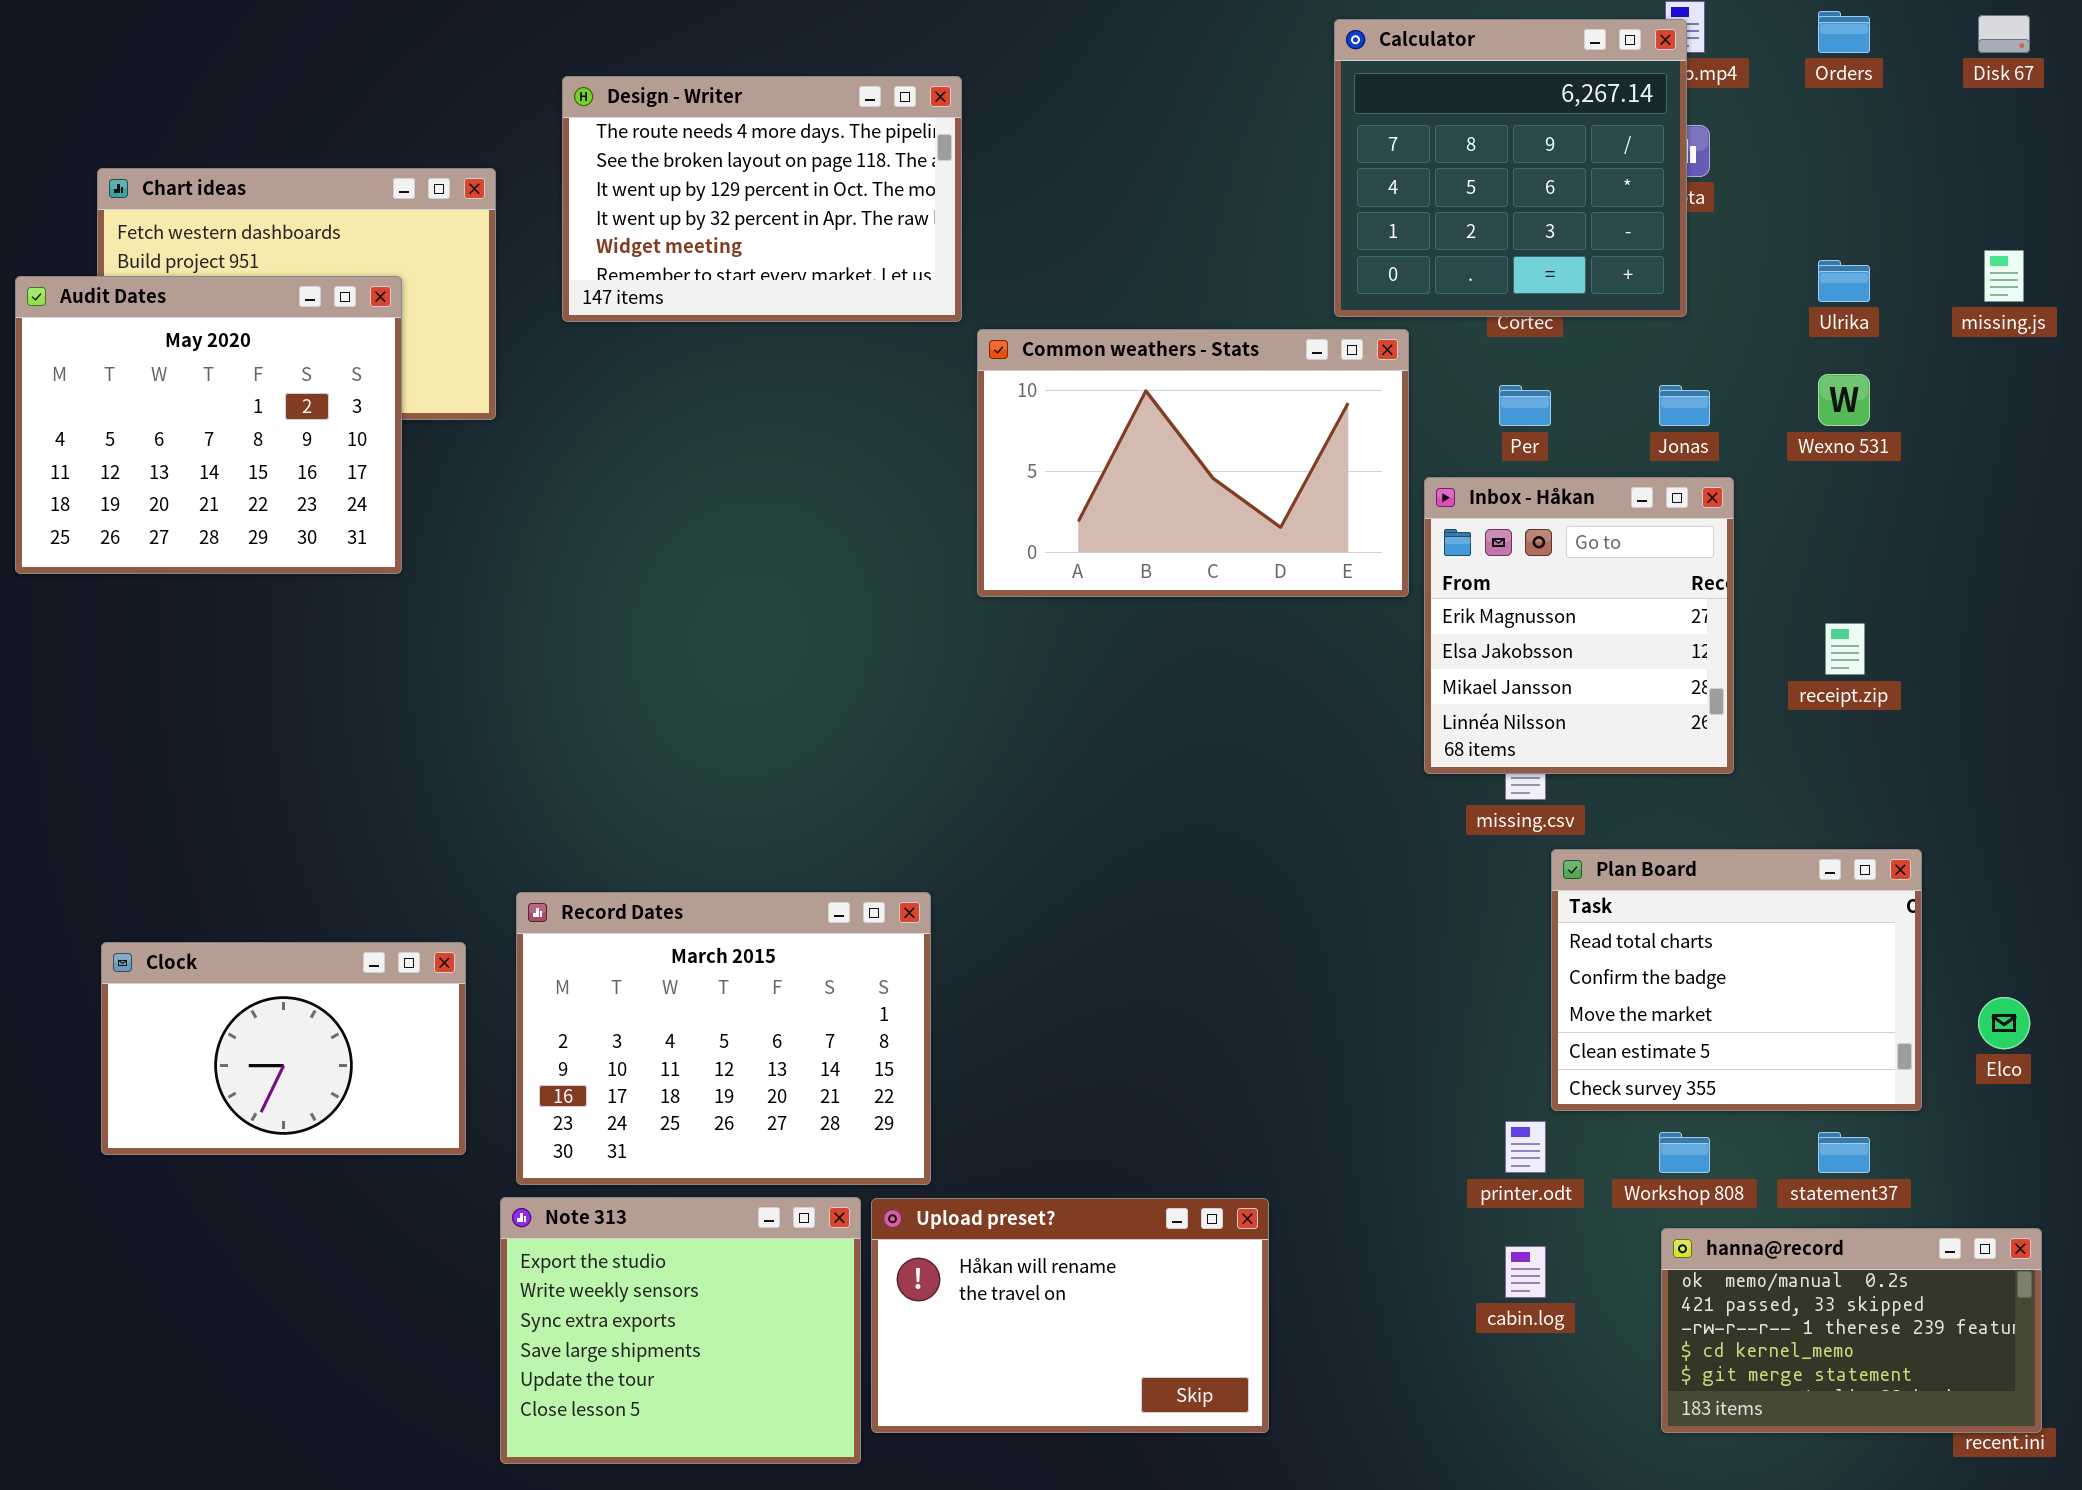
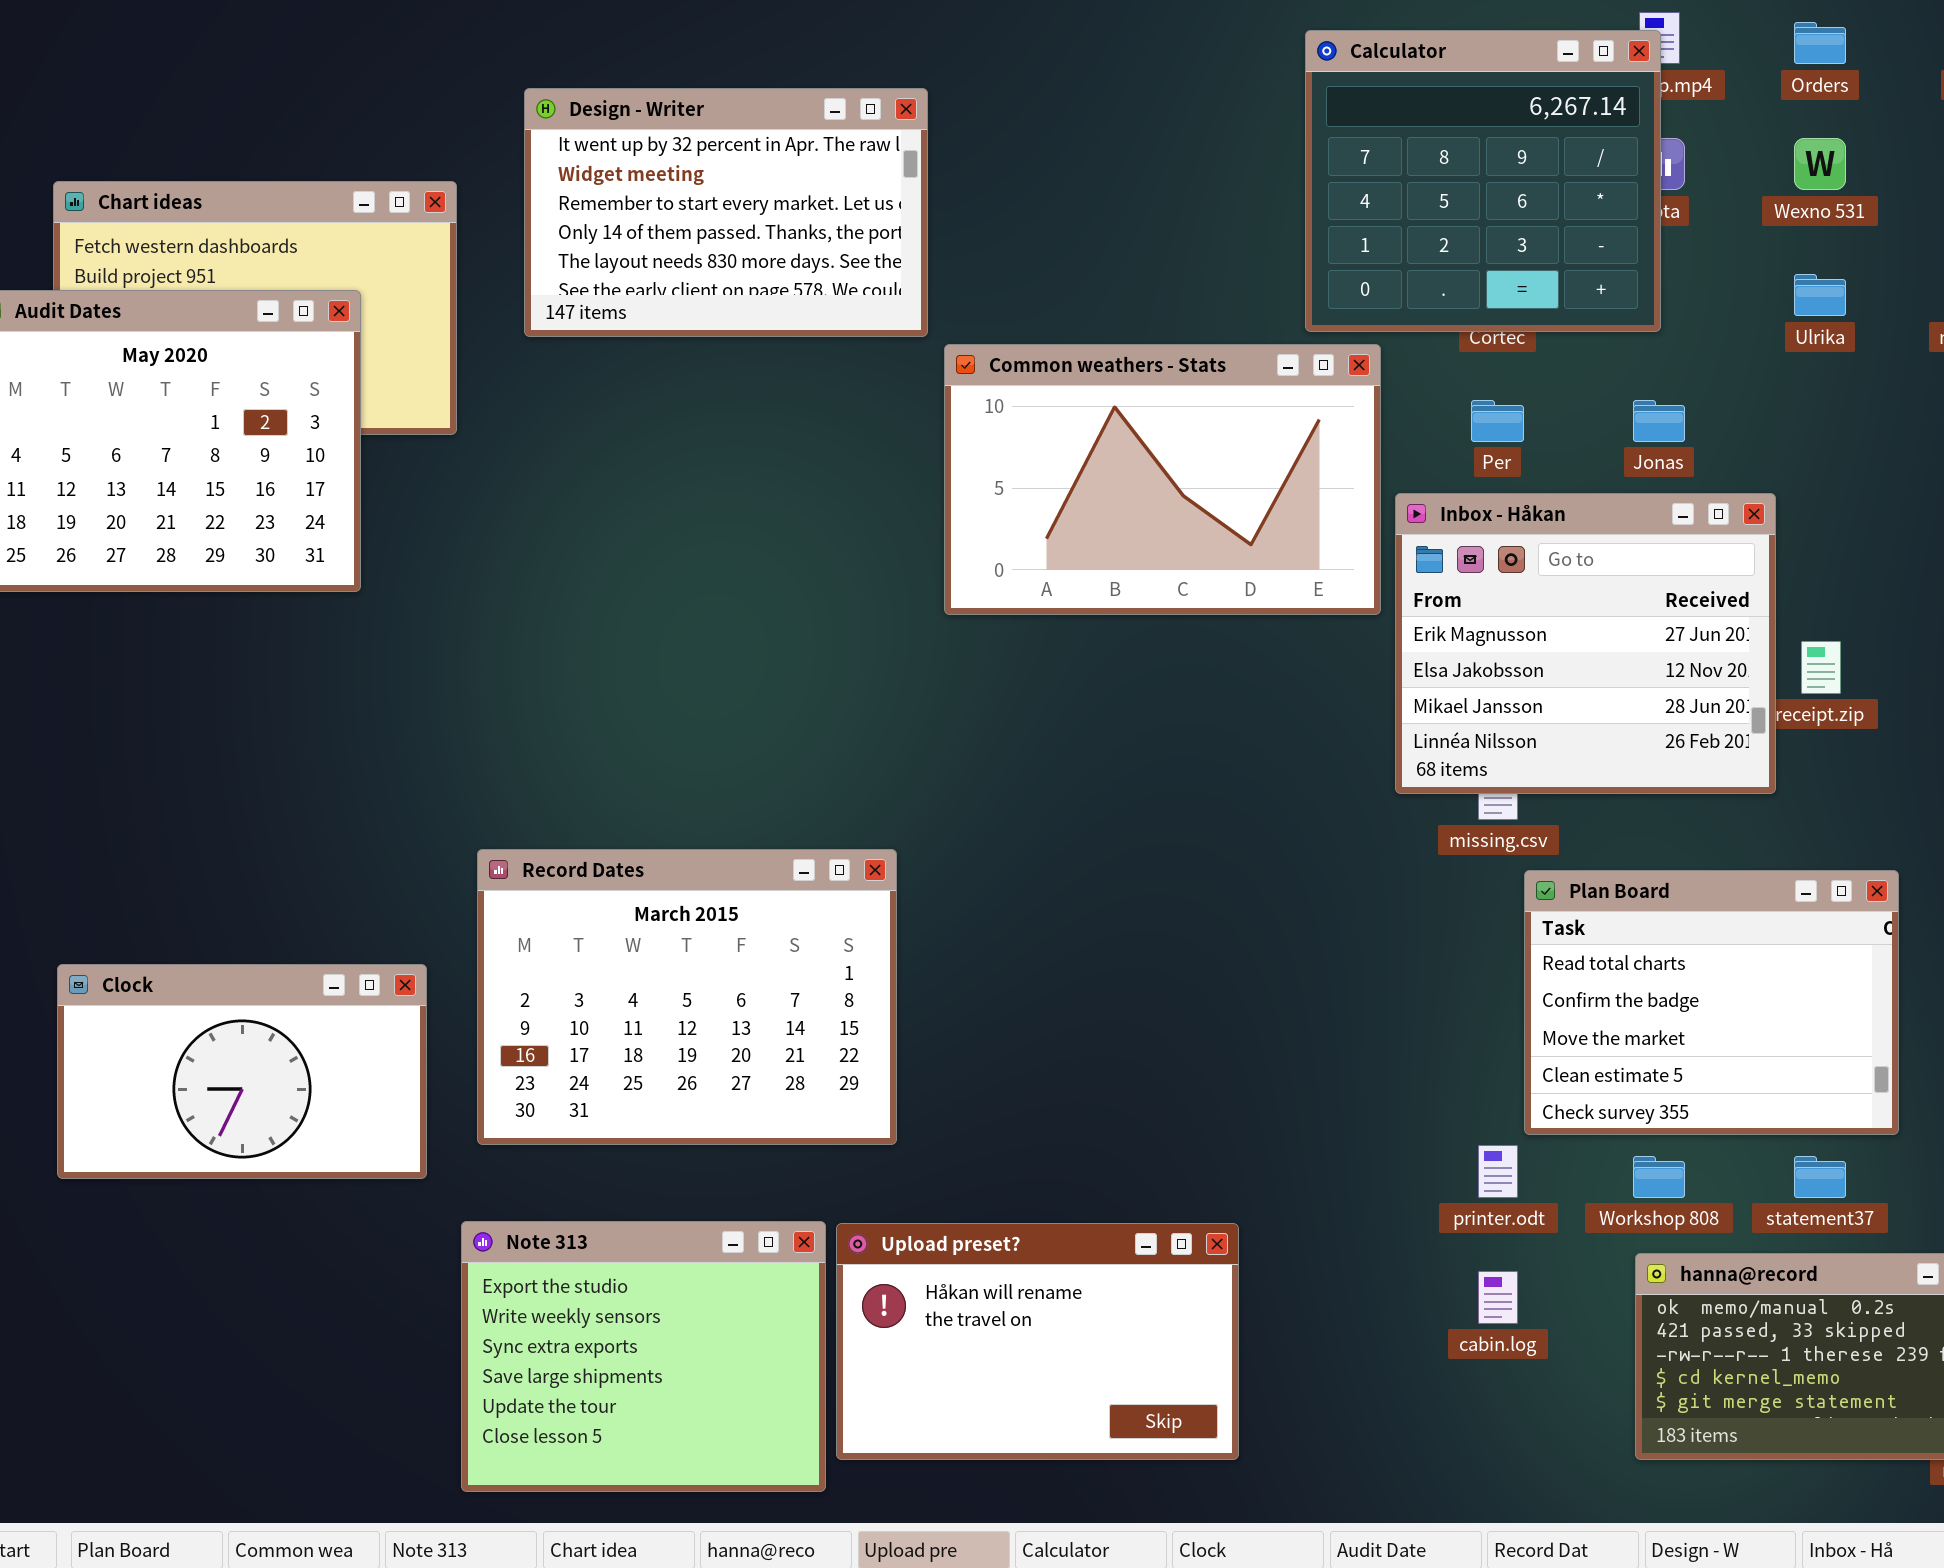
Design - Writer: [562,76,962,322] -> [524,88,928,337], scrolled down 3 rows
Wexno 531: [1818,374,1870,426] -> [1794,138,1846,190], moved
Inbox - Håkan: [1424,477,1734,774] -> [1395,493,1776,794], resized
Record Dates: [516,892,931,1185] -> [477,849,897,1145], moved

